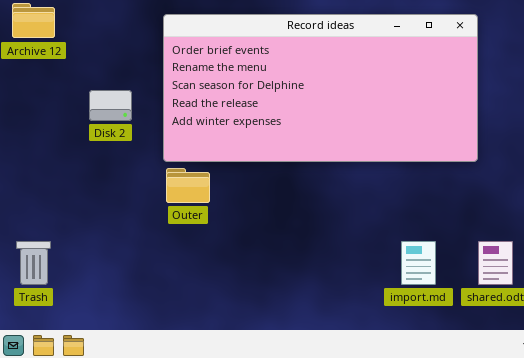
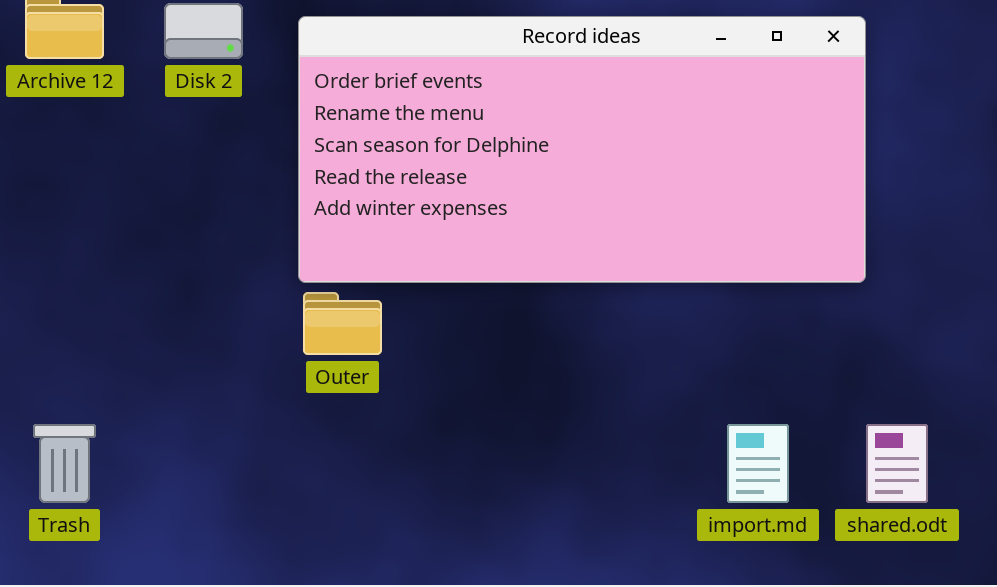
Disk 2: [89,90,132,121] -> [164,3,243,59], moved

